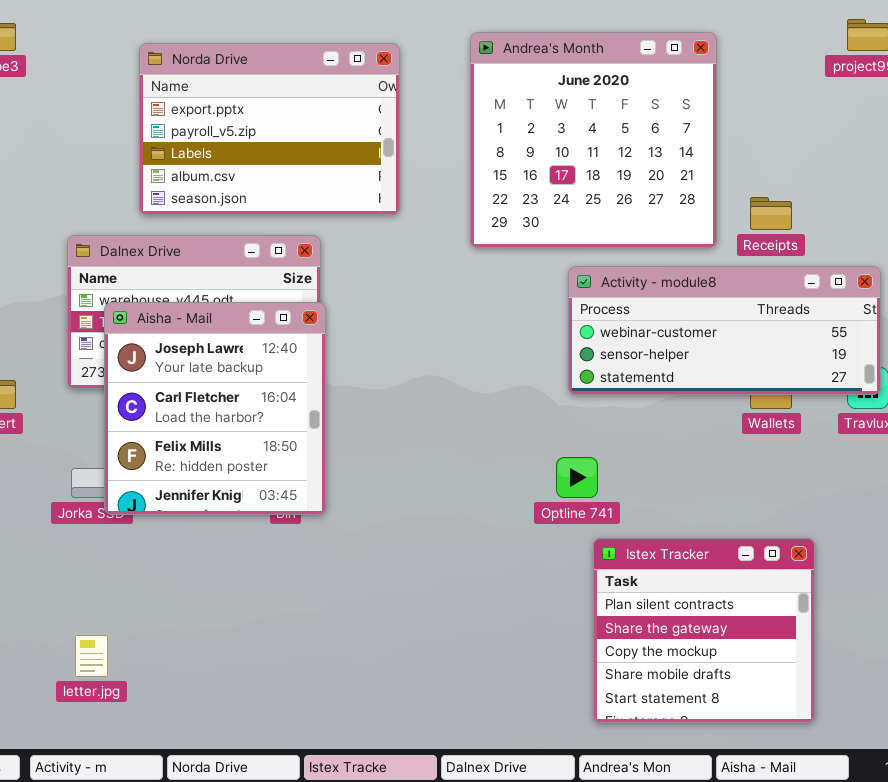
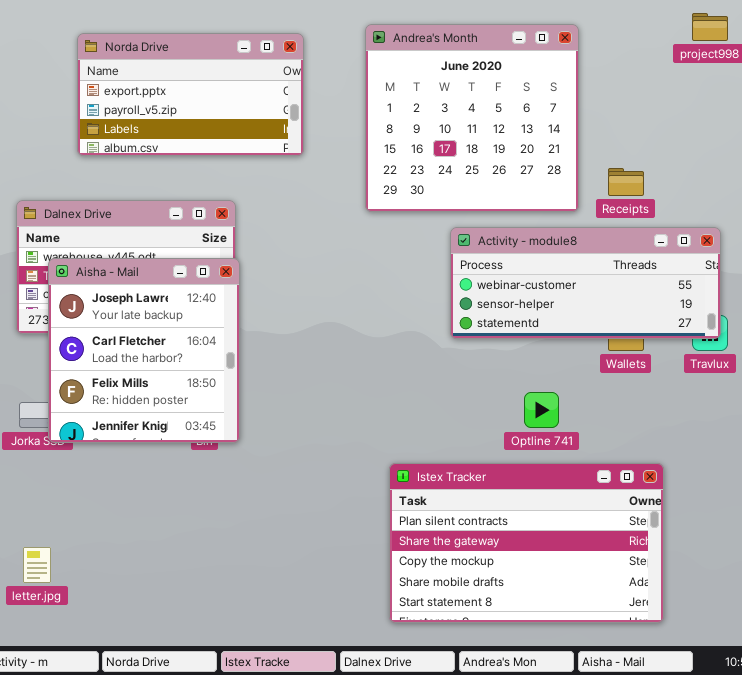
Norda Drive: [139,43,400,215] -> [77,33,304,156], resized
Optline 741: [556,457,598,498] -> [524,392,559,428], moved
Istex Tracker: [593,538,815,723] -> [389,463,664,623], resized

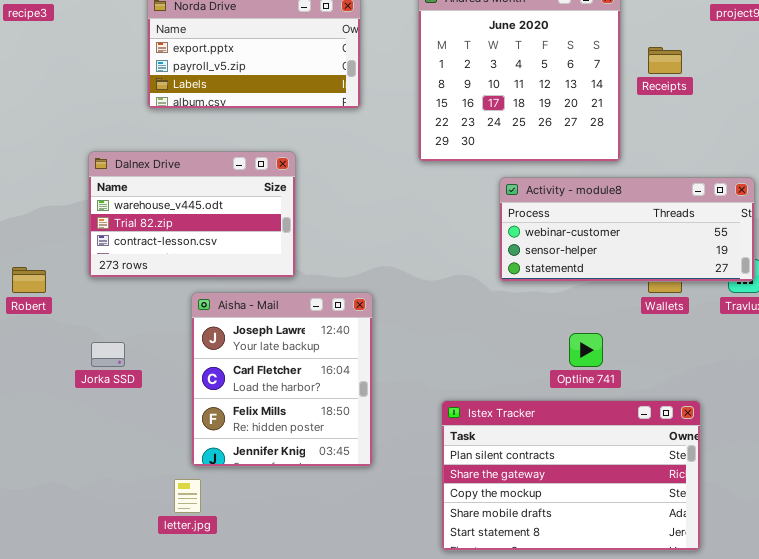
Receipts: [608,168,644,196] -> [648,47,682,74], moved
Aisha - Mail: [48,258,240,443] -> [191,292,373,467], moved
letter.jpg: [23,547,51,583] -> [174,479,201,513], moved

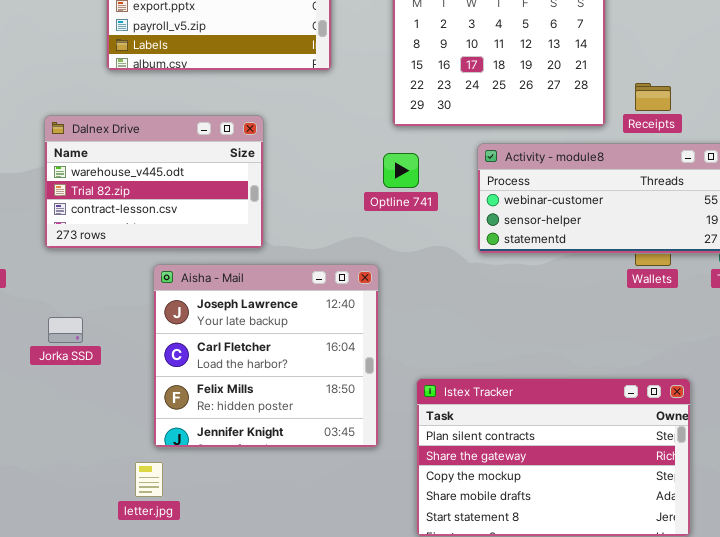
Receipts: [648,47,682,74] -> [635,83,671,111], moved
Aisha - Mail: [191,292,373,467] -> [153,264,379,448], resized
Optline 741: [569,333,603,367] -> [383,153,419,188], moved

